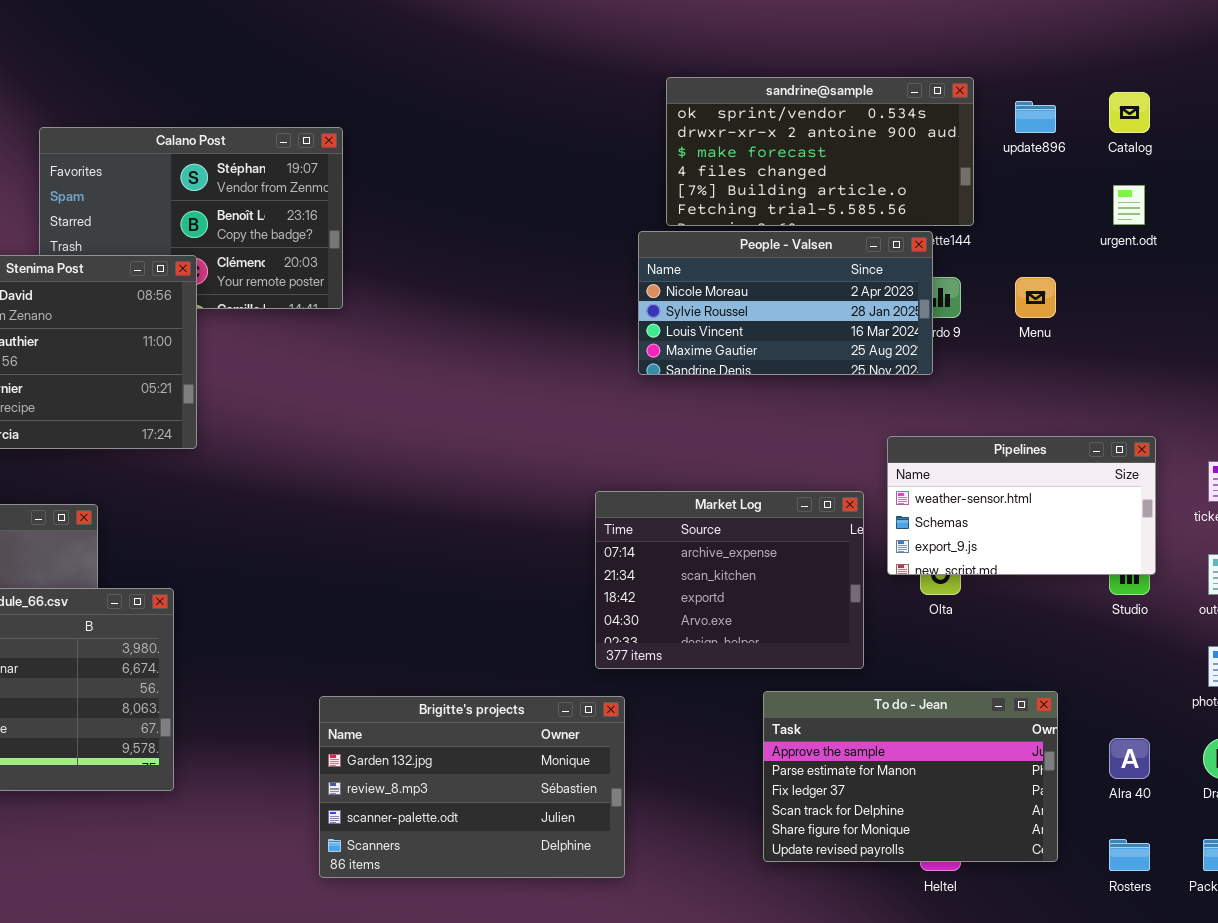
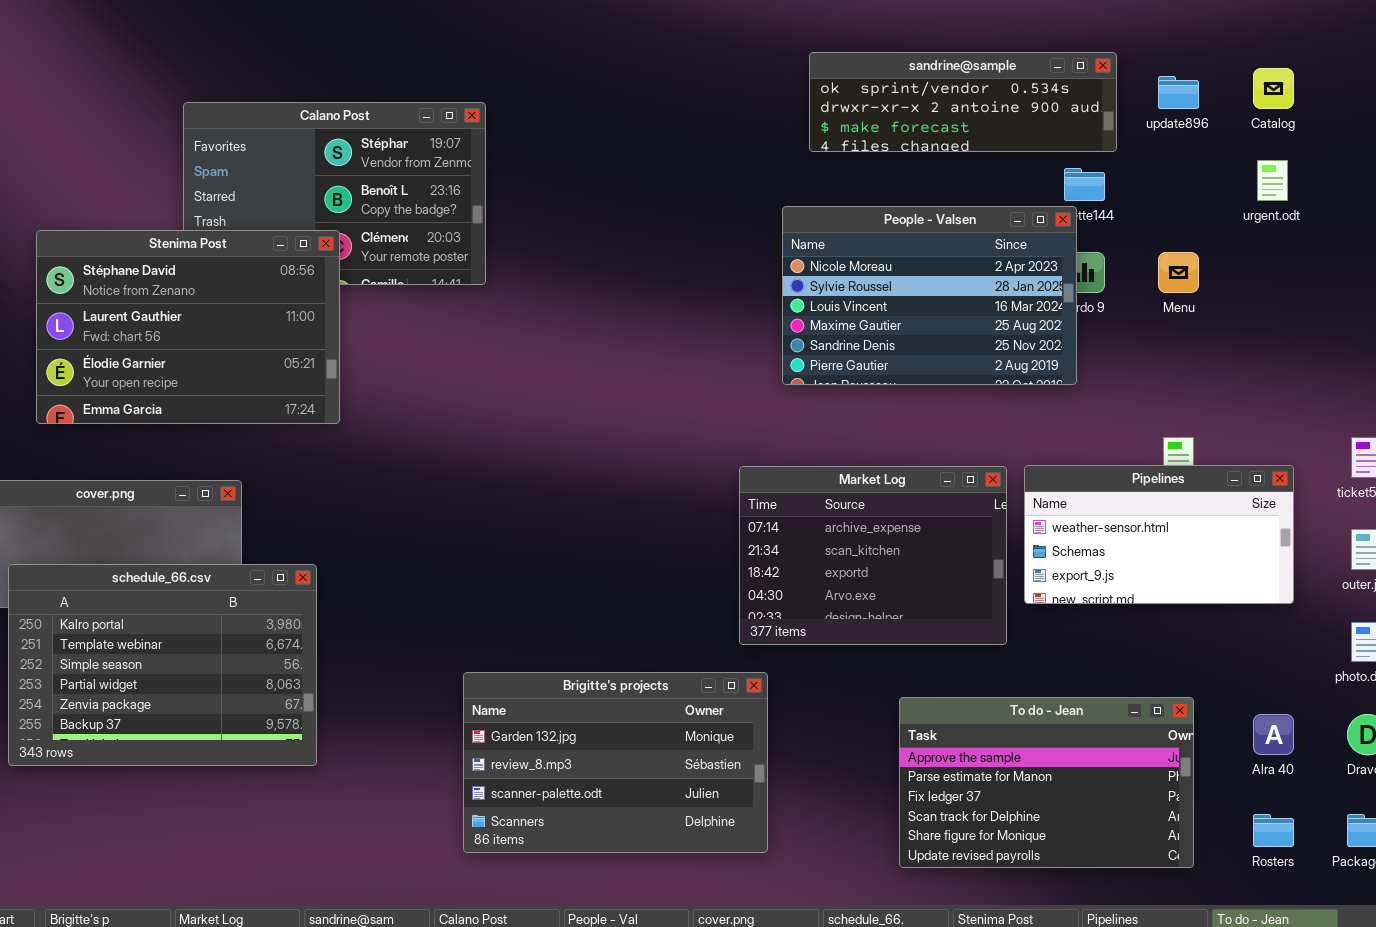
sandrine@sample: [666,77,974,226] -> [809,52,1117,152], resized
People - Valsen: [638,231,933,375] -> [782,206,1077,385], resized
Pipelines: [887,436,1156,575] -> [1024,465,1294,604], moved
To do - Jean: [763,691,1058,862] -> [899,697,1194,868], moved

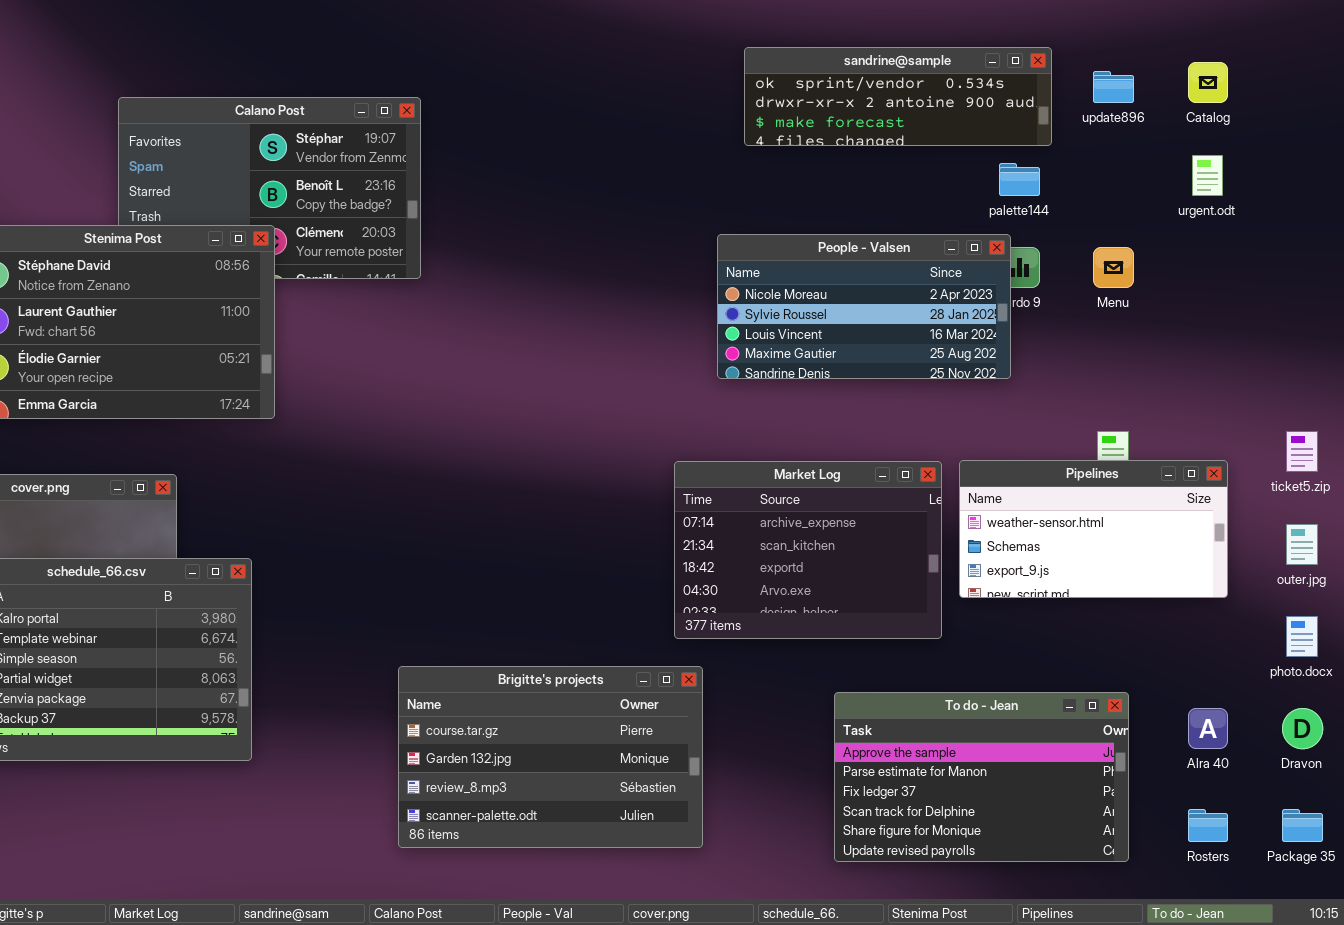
People - Valsen: [782,206,1077,385] -> [717,234,1011,379], resized
Brigitte's projects: [463,672,768,853] -> [398,666,703,848], scrolled up 1 row

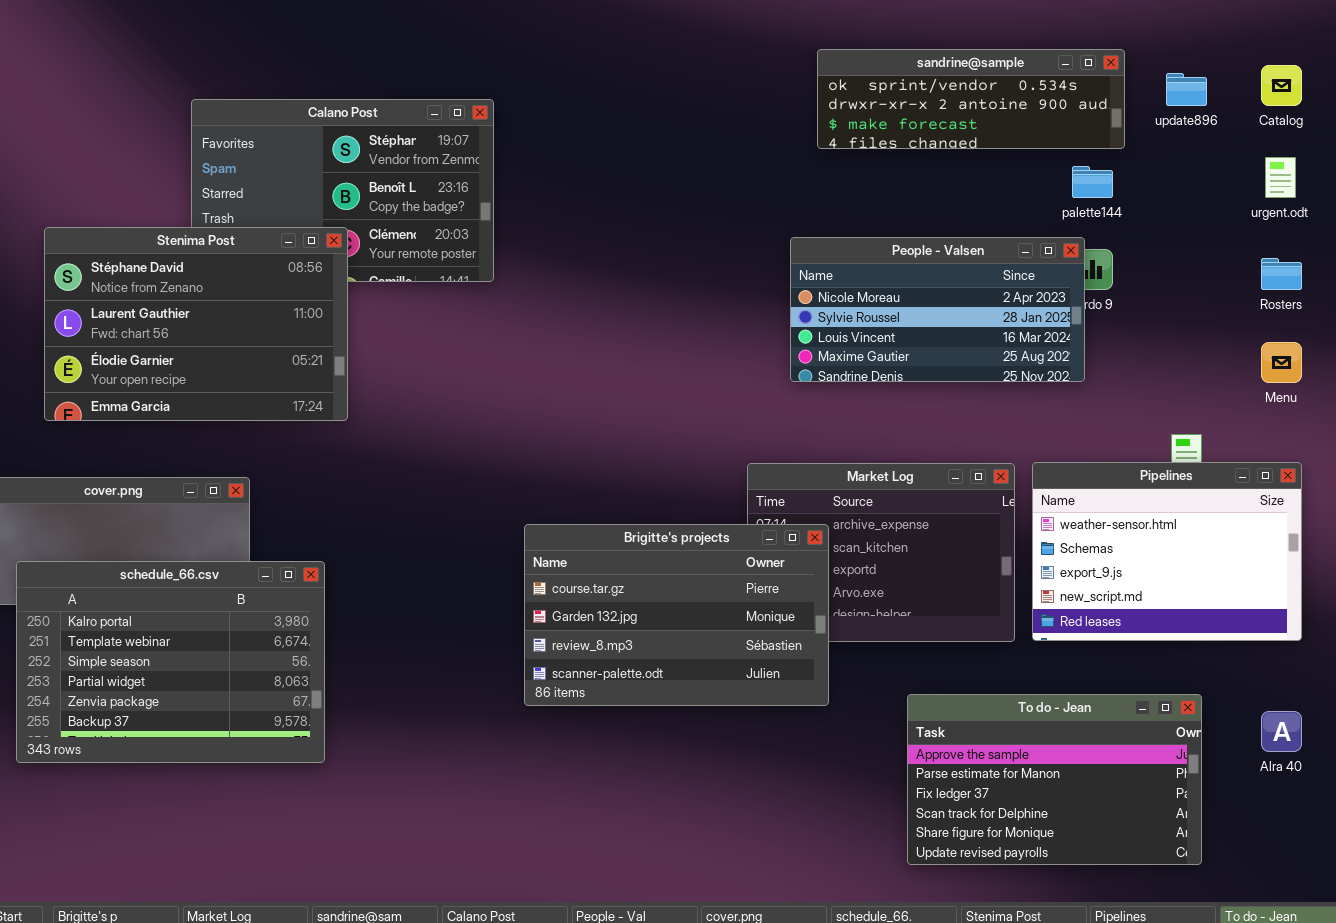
Menu: [1093,247,1134,288] -> [1261,342,1302,383], moved
Pipelines: [959,460,1228,598] -> [1032,462,1302,641], resized
Brigitte's projects: [398,666,703,848] -> [524,524,829,706], moved
Rosters: [1188,809,1228,842] -> [1261,258,1302,290], moved

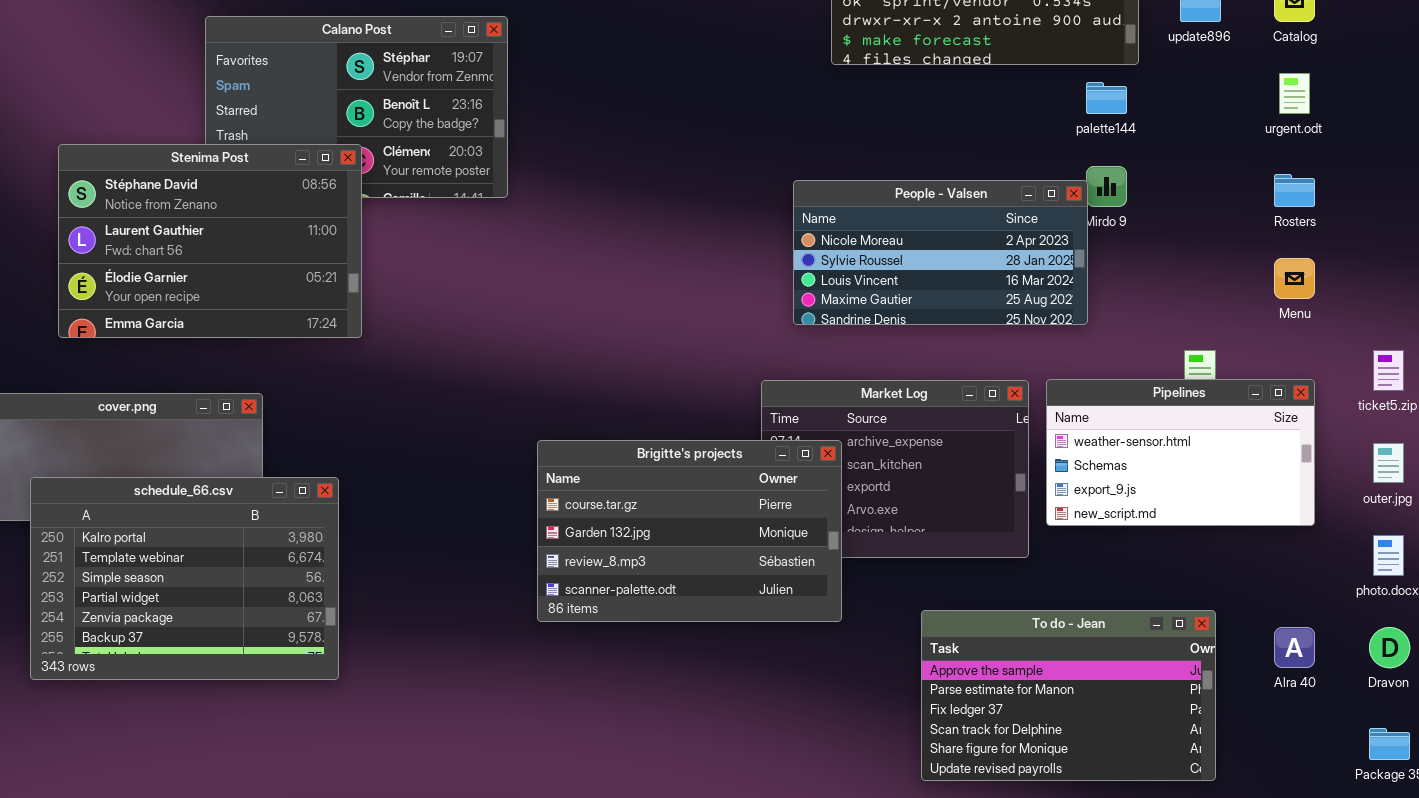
People - Valsen: [790,237,1085,382] -> [793,180,1088,325], moved
Pipelines: [1032,462,1302,641] -> [1046,379,1315,526], resized

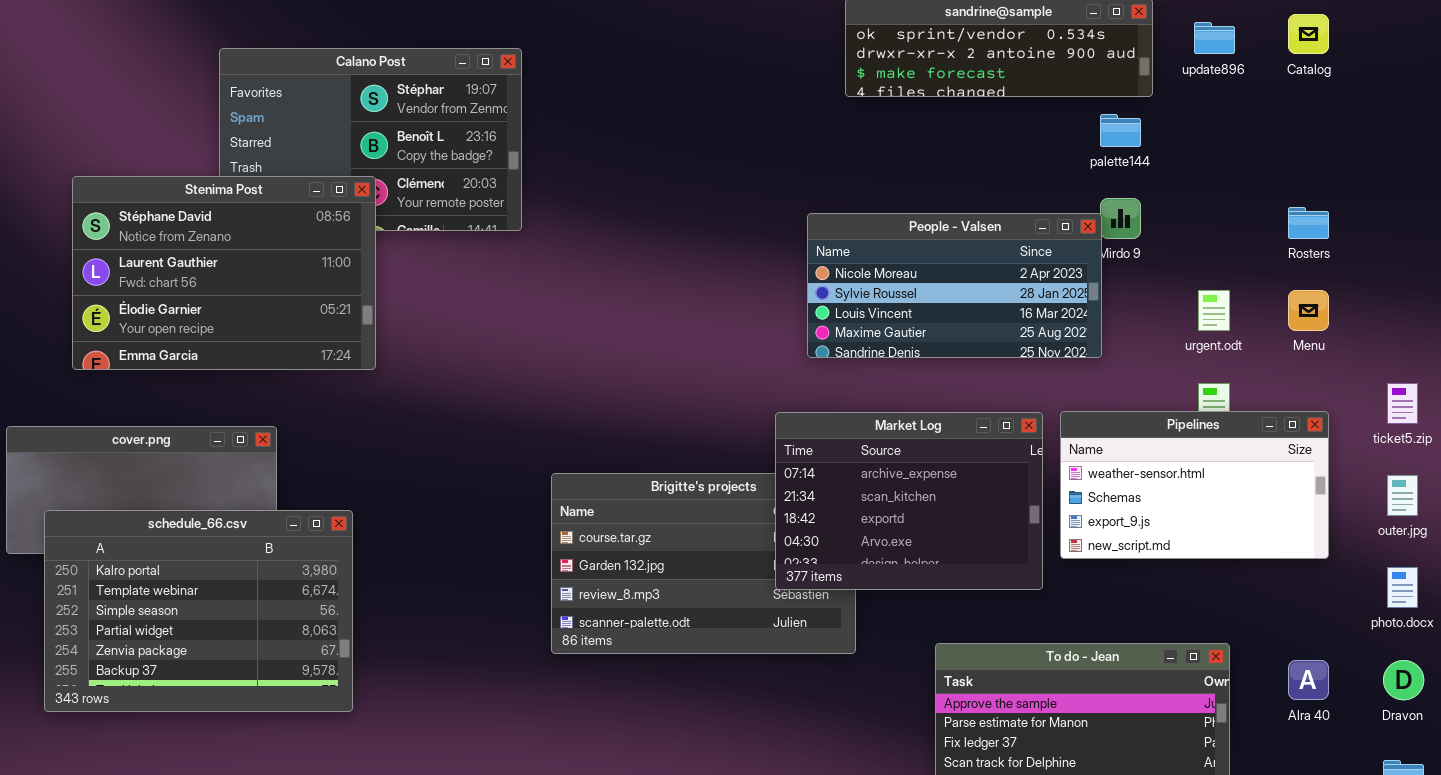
urgent.odt: [1279,73,1310,114] -> [1198,290,1230,331], moved
Market Log: [761,380,1029,558] -> [775,412,1043,590], raised

